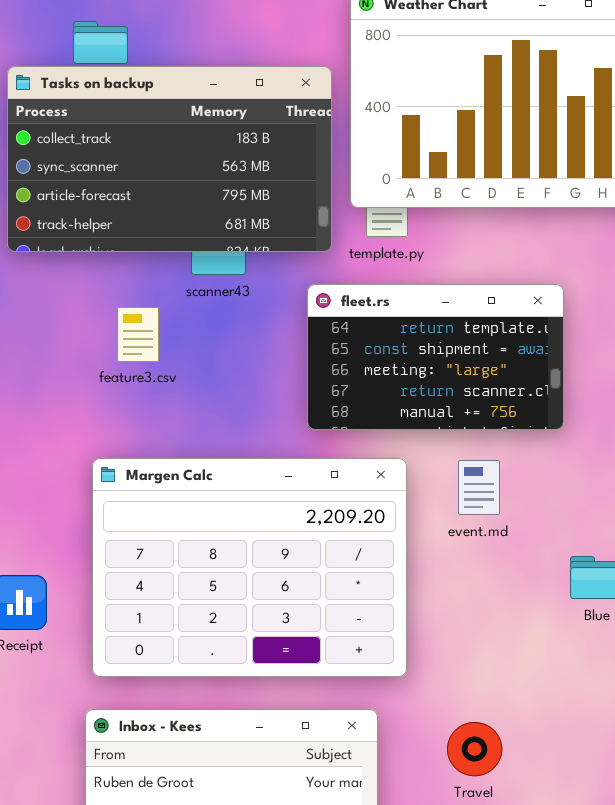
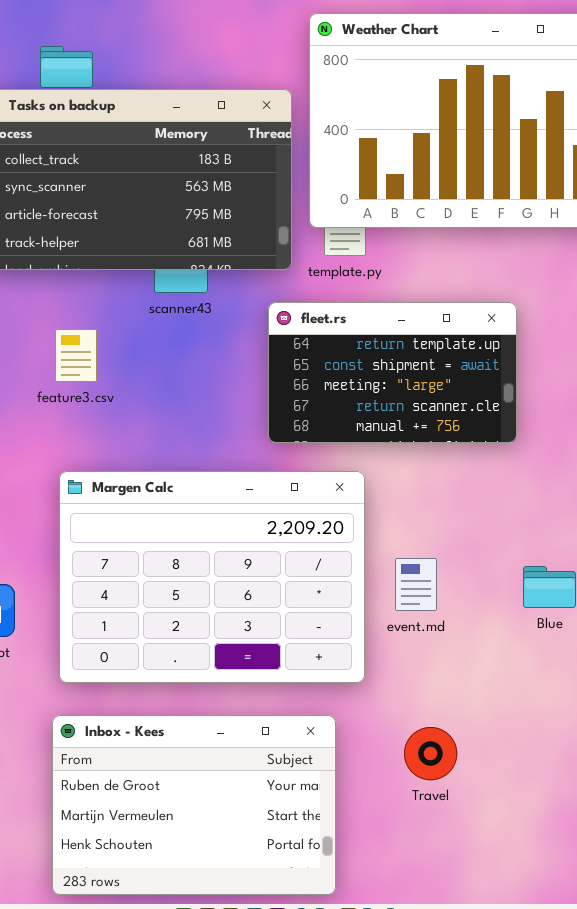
feature3.csv: [117,307,159,362] -> [55,329,97,382], moved
event.md: [458,460,500,515] -> [395,558,437,611], moved

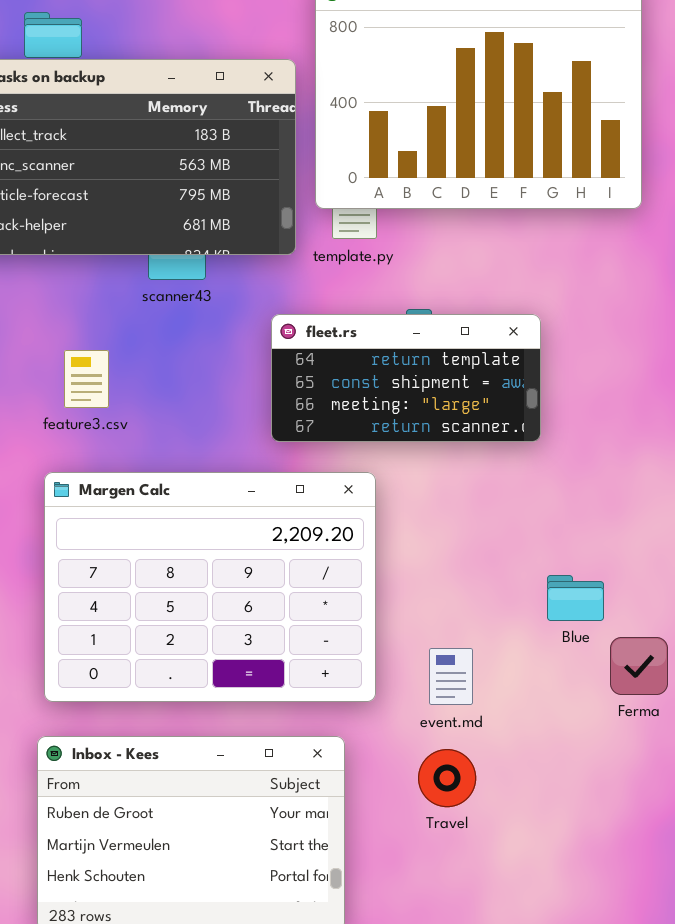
fleet.rs: [268,302,517,443] -> [271,314,541,442], resized
feature3.csv: [55,329,97,382] -> [64,350,109,408], moved
event.md: [395,558,437,611] -> [429,648,473,705], moved

